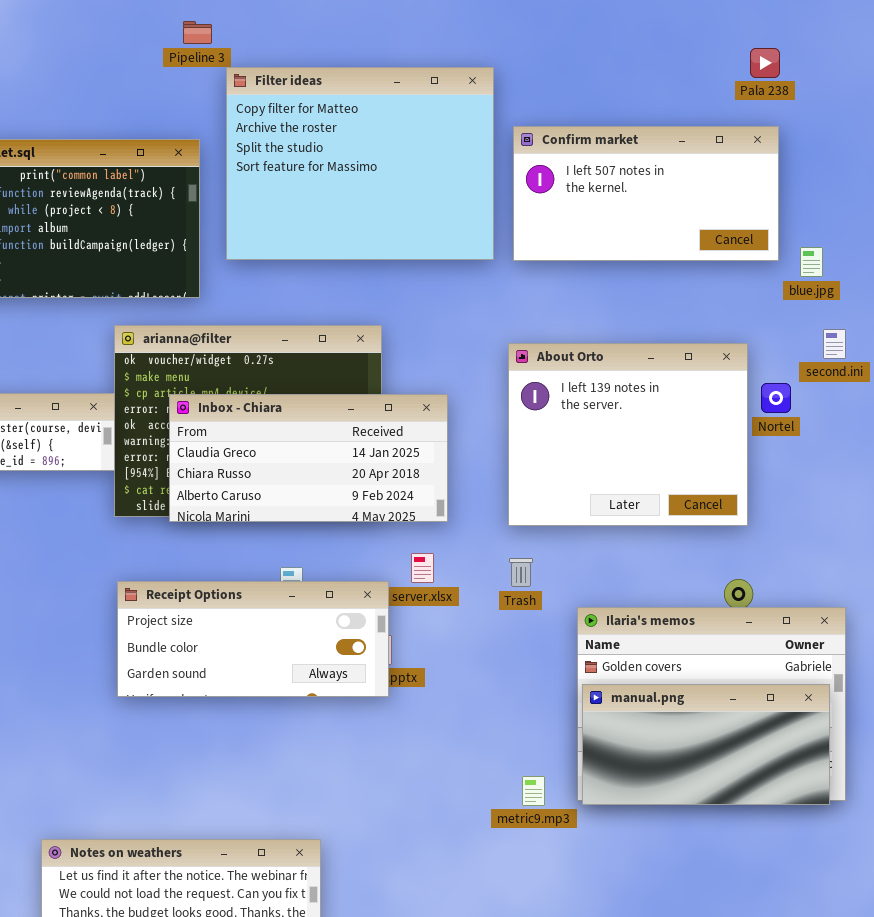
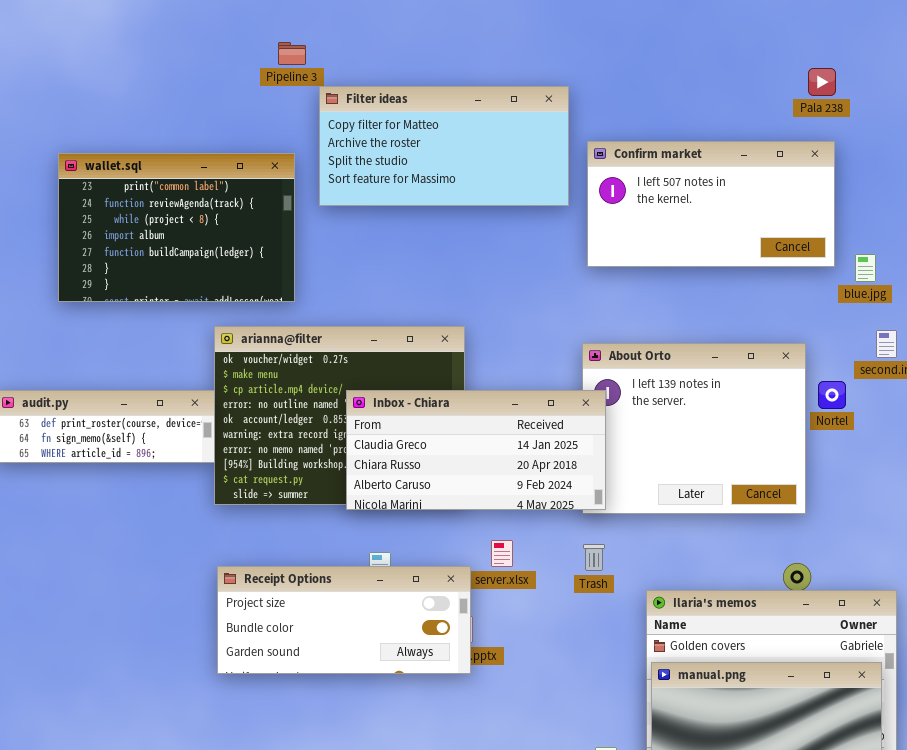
Filter ideas: [226,67,494,260] -> [319,86,569,206], resized
Inbox - Chiara: [169,394,448,522] -> [346,390,606,510], moved

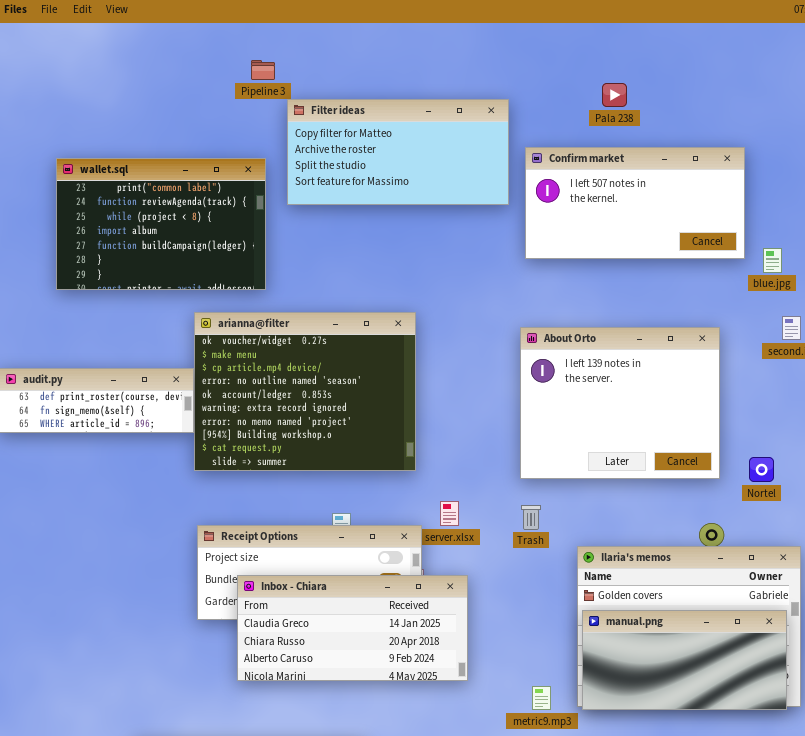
Pala 238: [808,68,836,96] -> [602,83,627,107], moved
Nortel: [818,381,846,409] -> [749,457,774,482], moved
Inbox - Chiara: [346,390,606,510] -> [237,575,468,681], moved

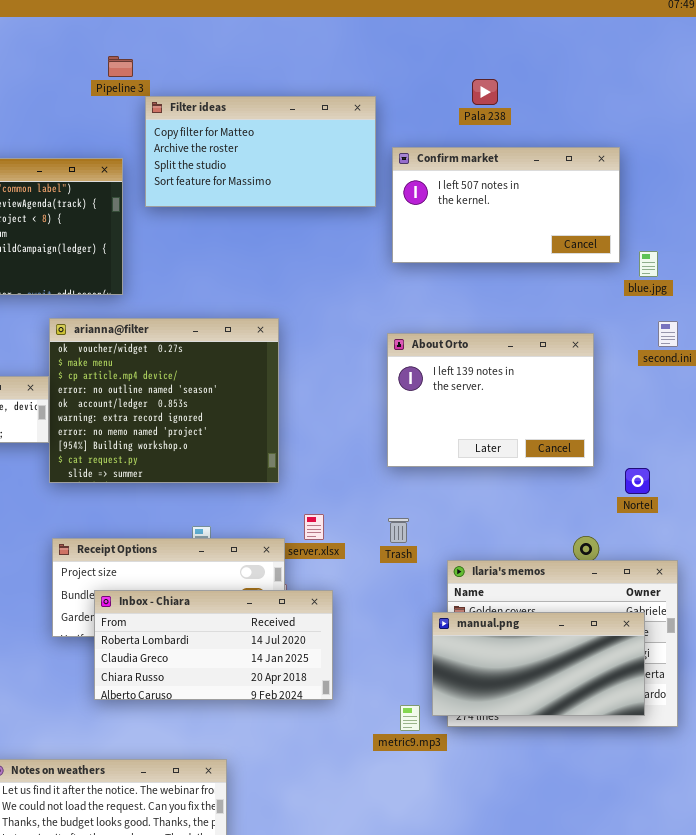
About Orto: [520,327,720,479] -> [387,333,594,467], resized
Inbox - Chiara: [237,575,468,681] -> [94,590,333,700], scrolled up 1 row
manual.png: [582,610,787,710] -> [432,612,645,716], moved

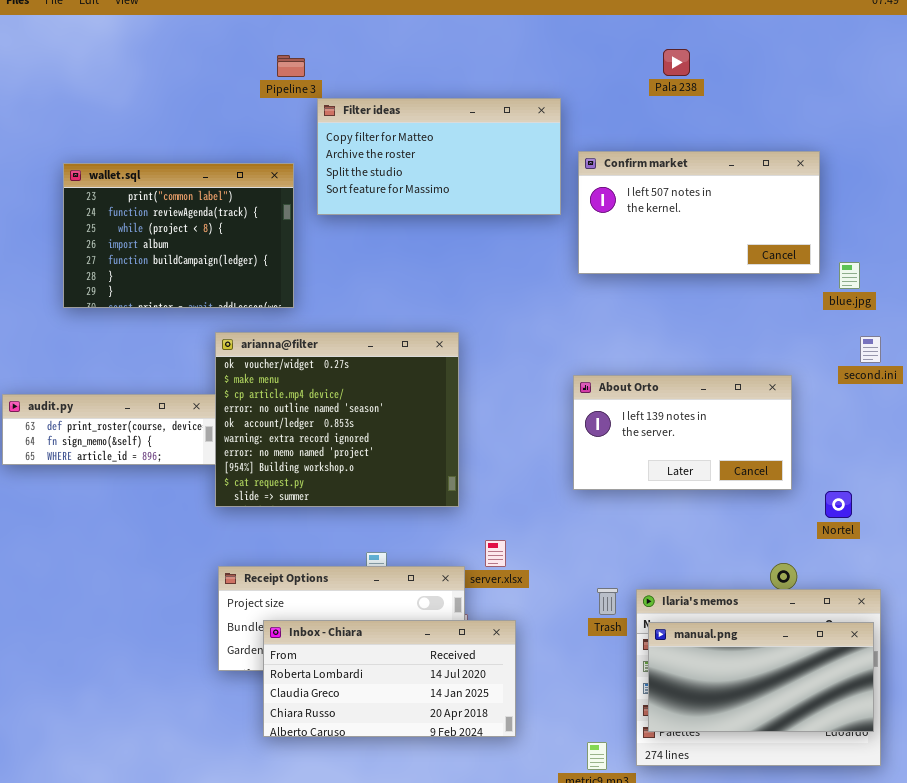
Pala 238: [472,79,498,105] -> [663,49,690,76], moved
About Orto: [387,333,594,467] -> [573,375,792,490], resized
Trash: [388,518,409,543] -> [597,588,618,615], moved
manual.png: [432,612,645,716] -> [648,622,874,732], moved

